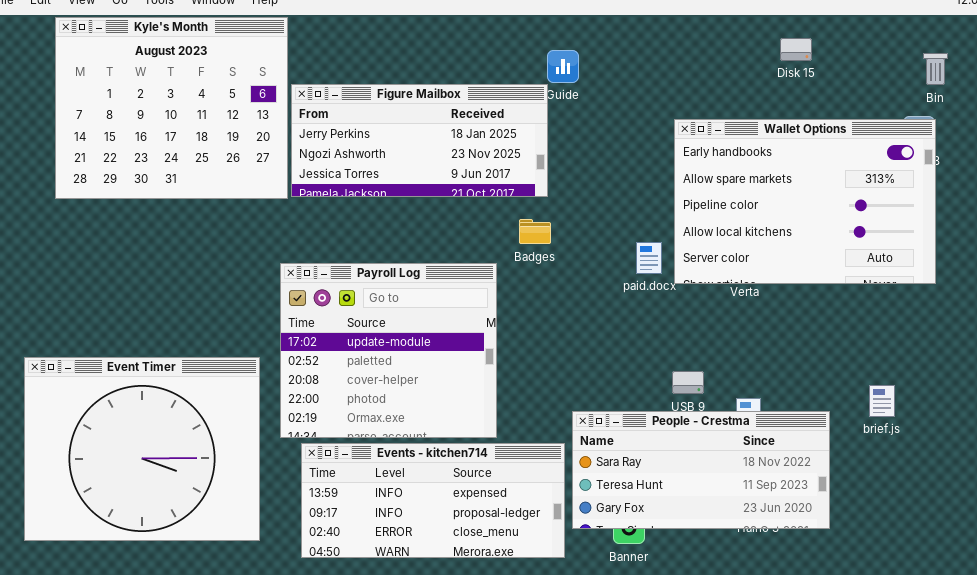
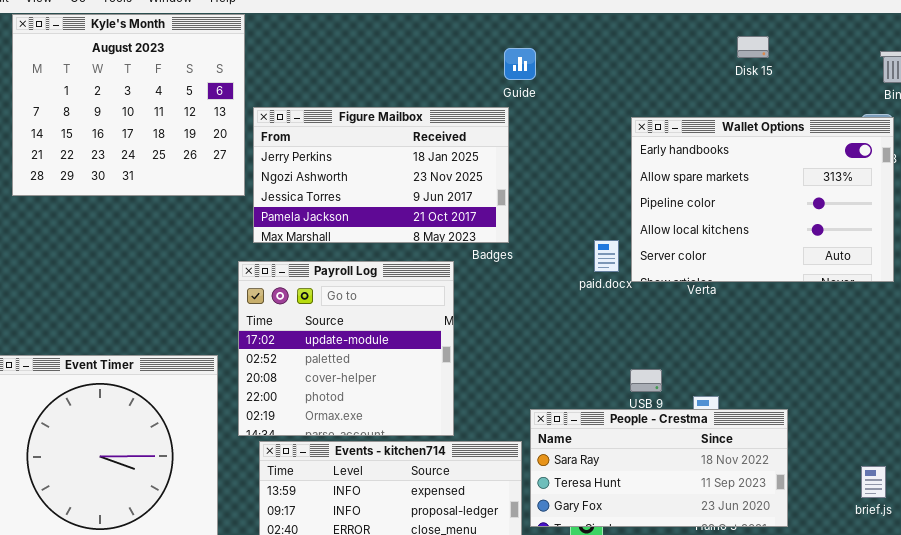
Figure Mailbox: [291,84,548,197] -> [253,107,509,243], moved, resized
brief.js: [869,385,895,417] -> [861,466,886,498], moved

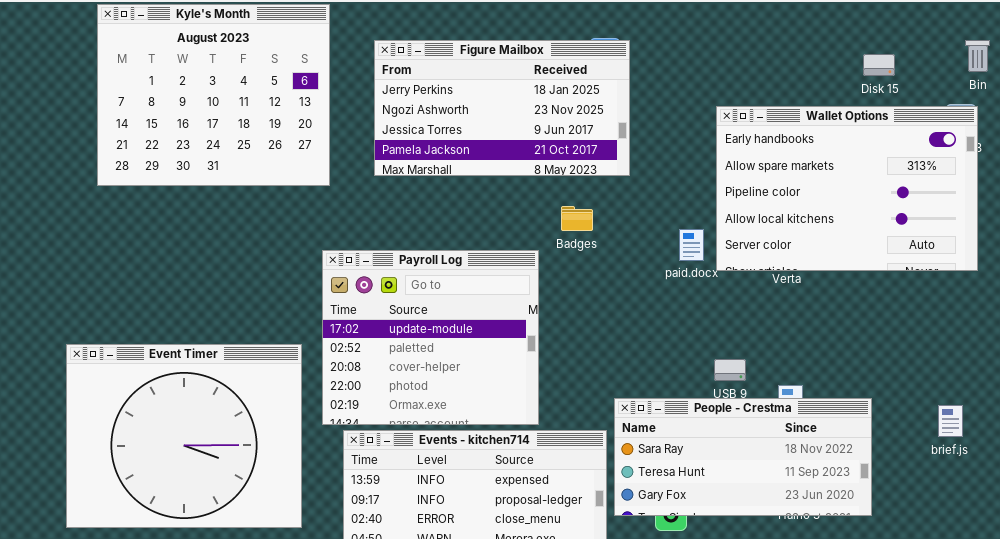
Disk 15: [737,36,769,58] -> [863,54,895,76], moved
Figure Mailbox: [253,107,509,243] -> [374,40,630,176], moved
brief.js: [861,466,886,498] -> [938,405,963,437], moved

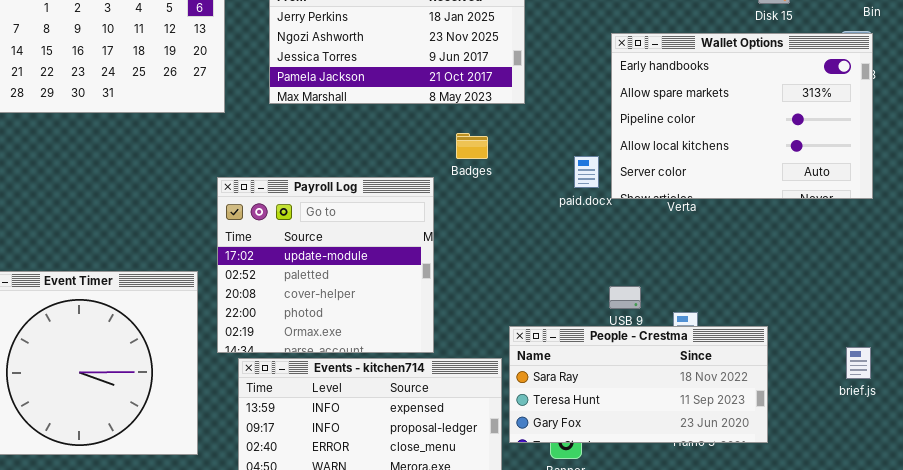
brief.js: [938,405,963,437] -> [846,347,871,379], moved

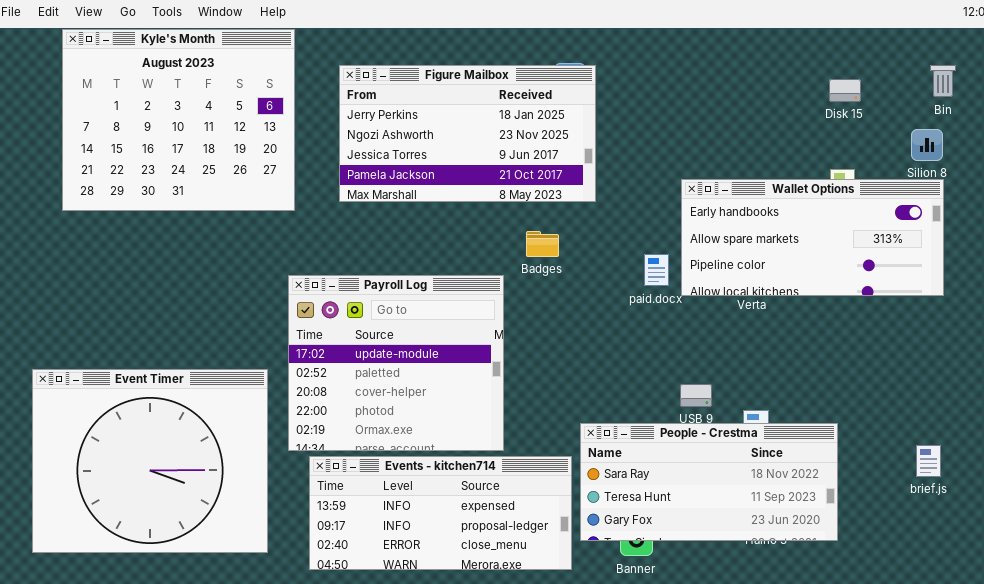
Wallet Options: [611,33,873,199] -> [681,179,944,296], resized

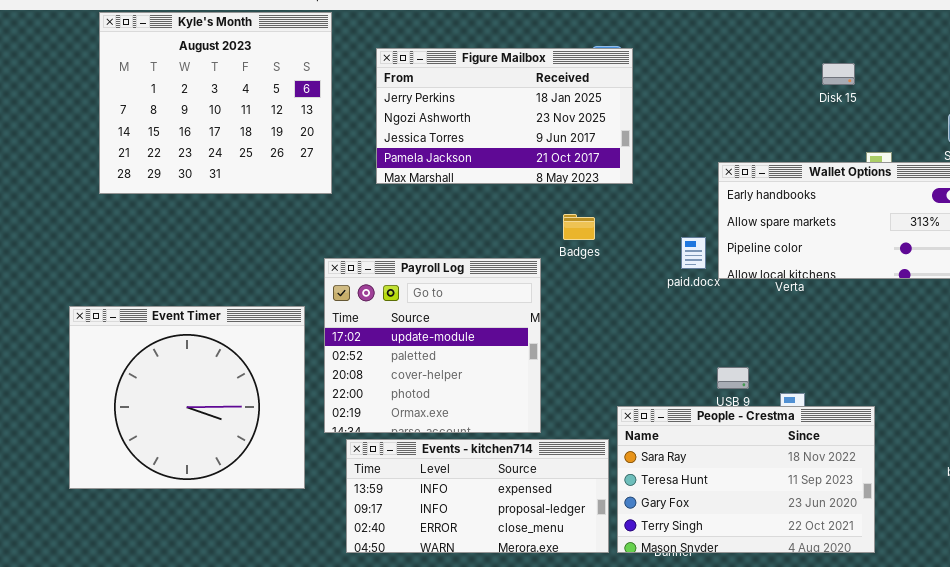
Disk 15: [829,79,861,102] -> [822,63,855,85], moved
Event Timer: [32,369,268,553] -> [69,306,305,489], moved
People - Crestma: [580,423,838,541] -> [617,406,875,553], resized

